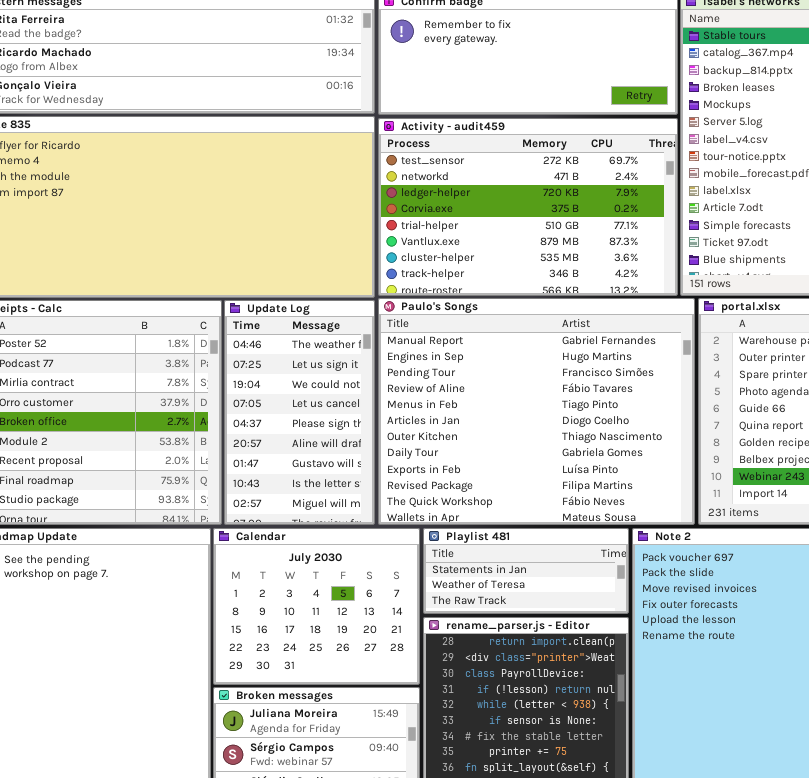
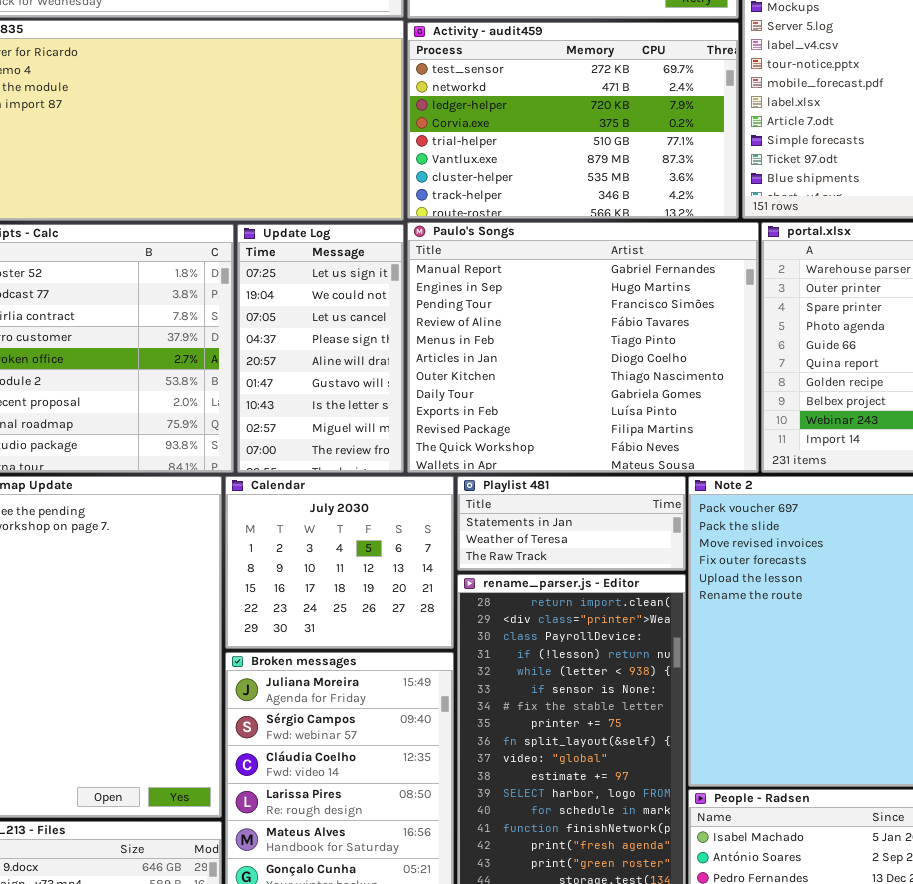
Update Log: [224,300,375,525] -> [237,224,404,473], scrolled down 1 row

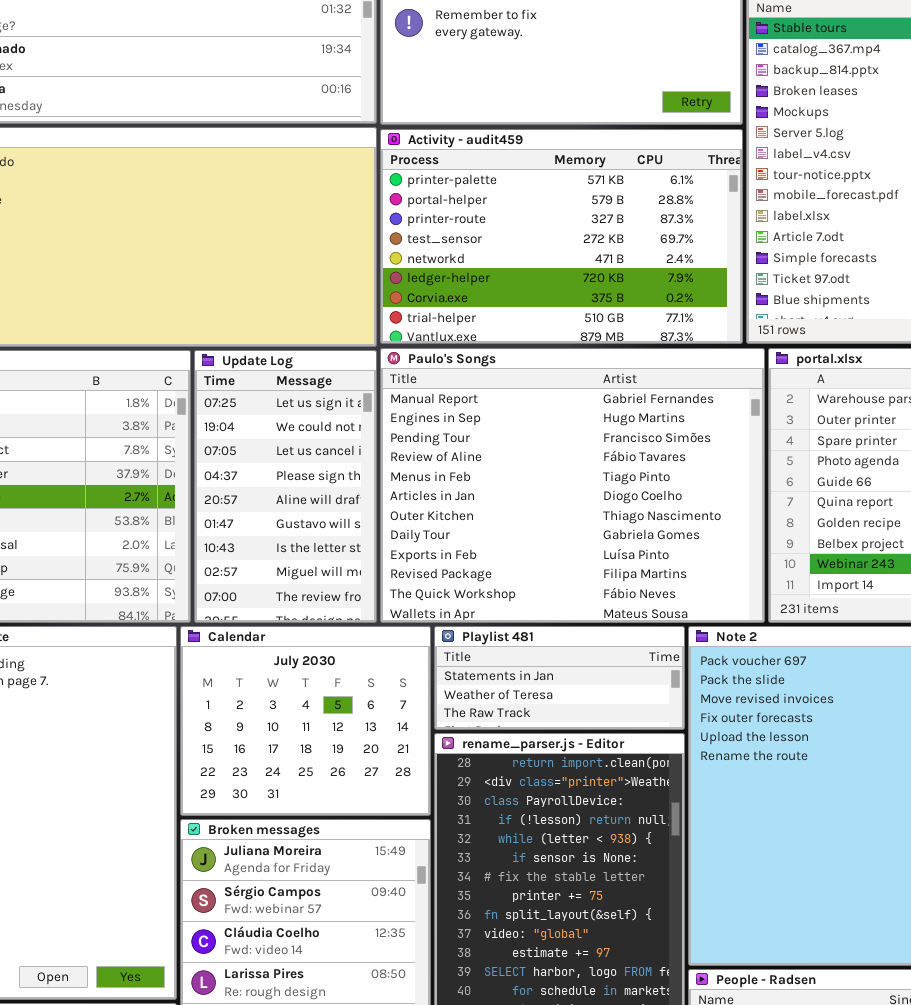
Activity - audit459: [407,22,739,219] -> [380,129,743,344], scrolled up 3 rows

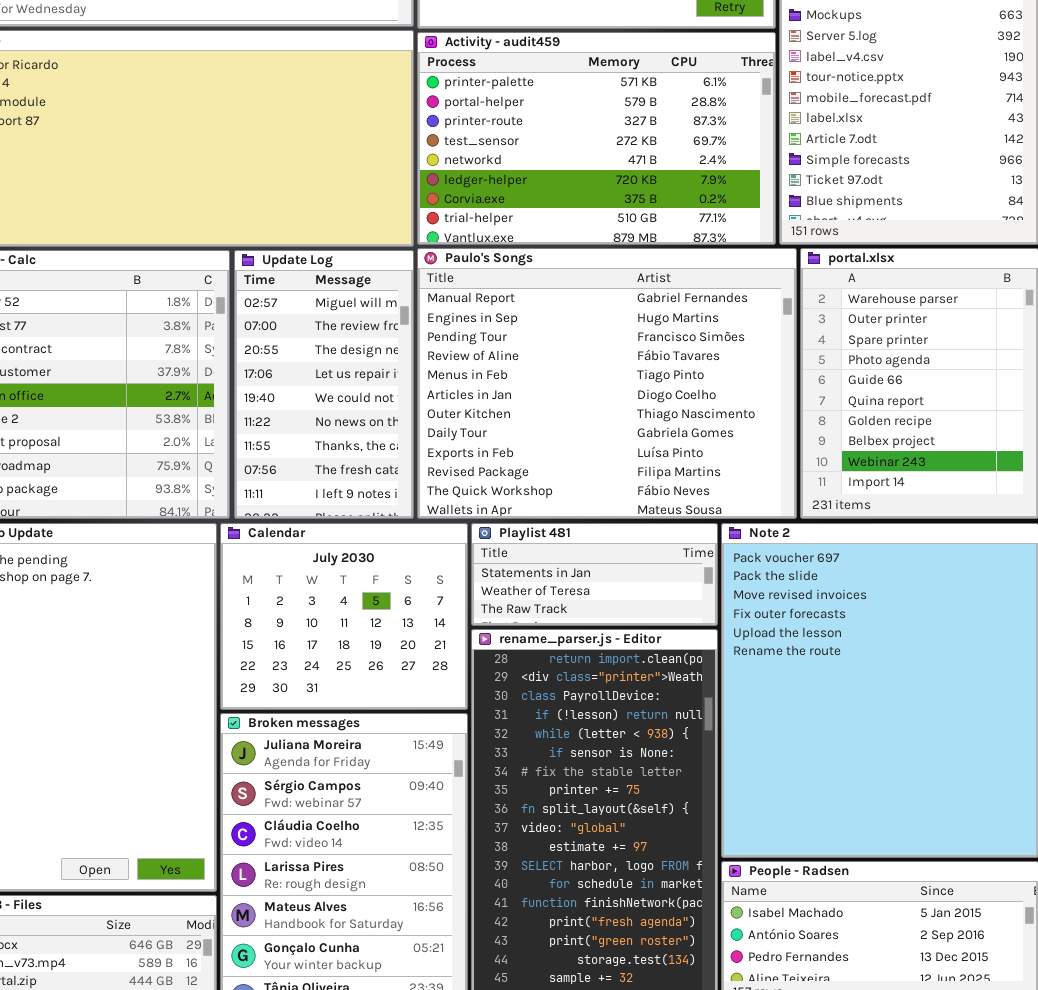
Update Log: [194,350,377,623] -> [234,250,414,519], scrolled down 7 rows

